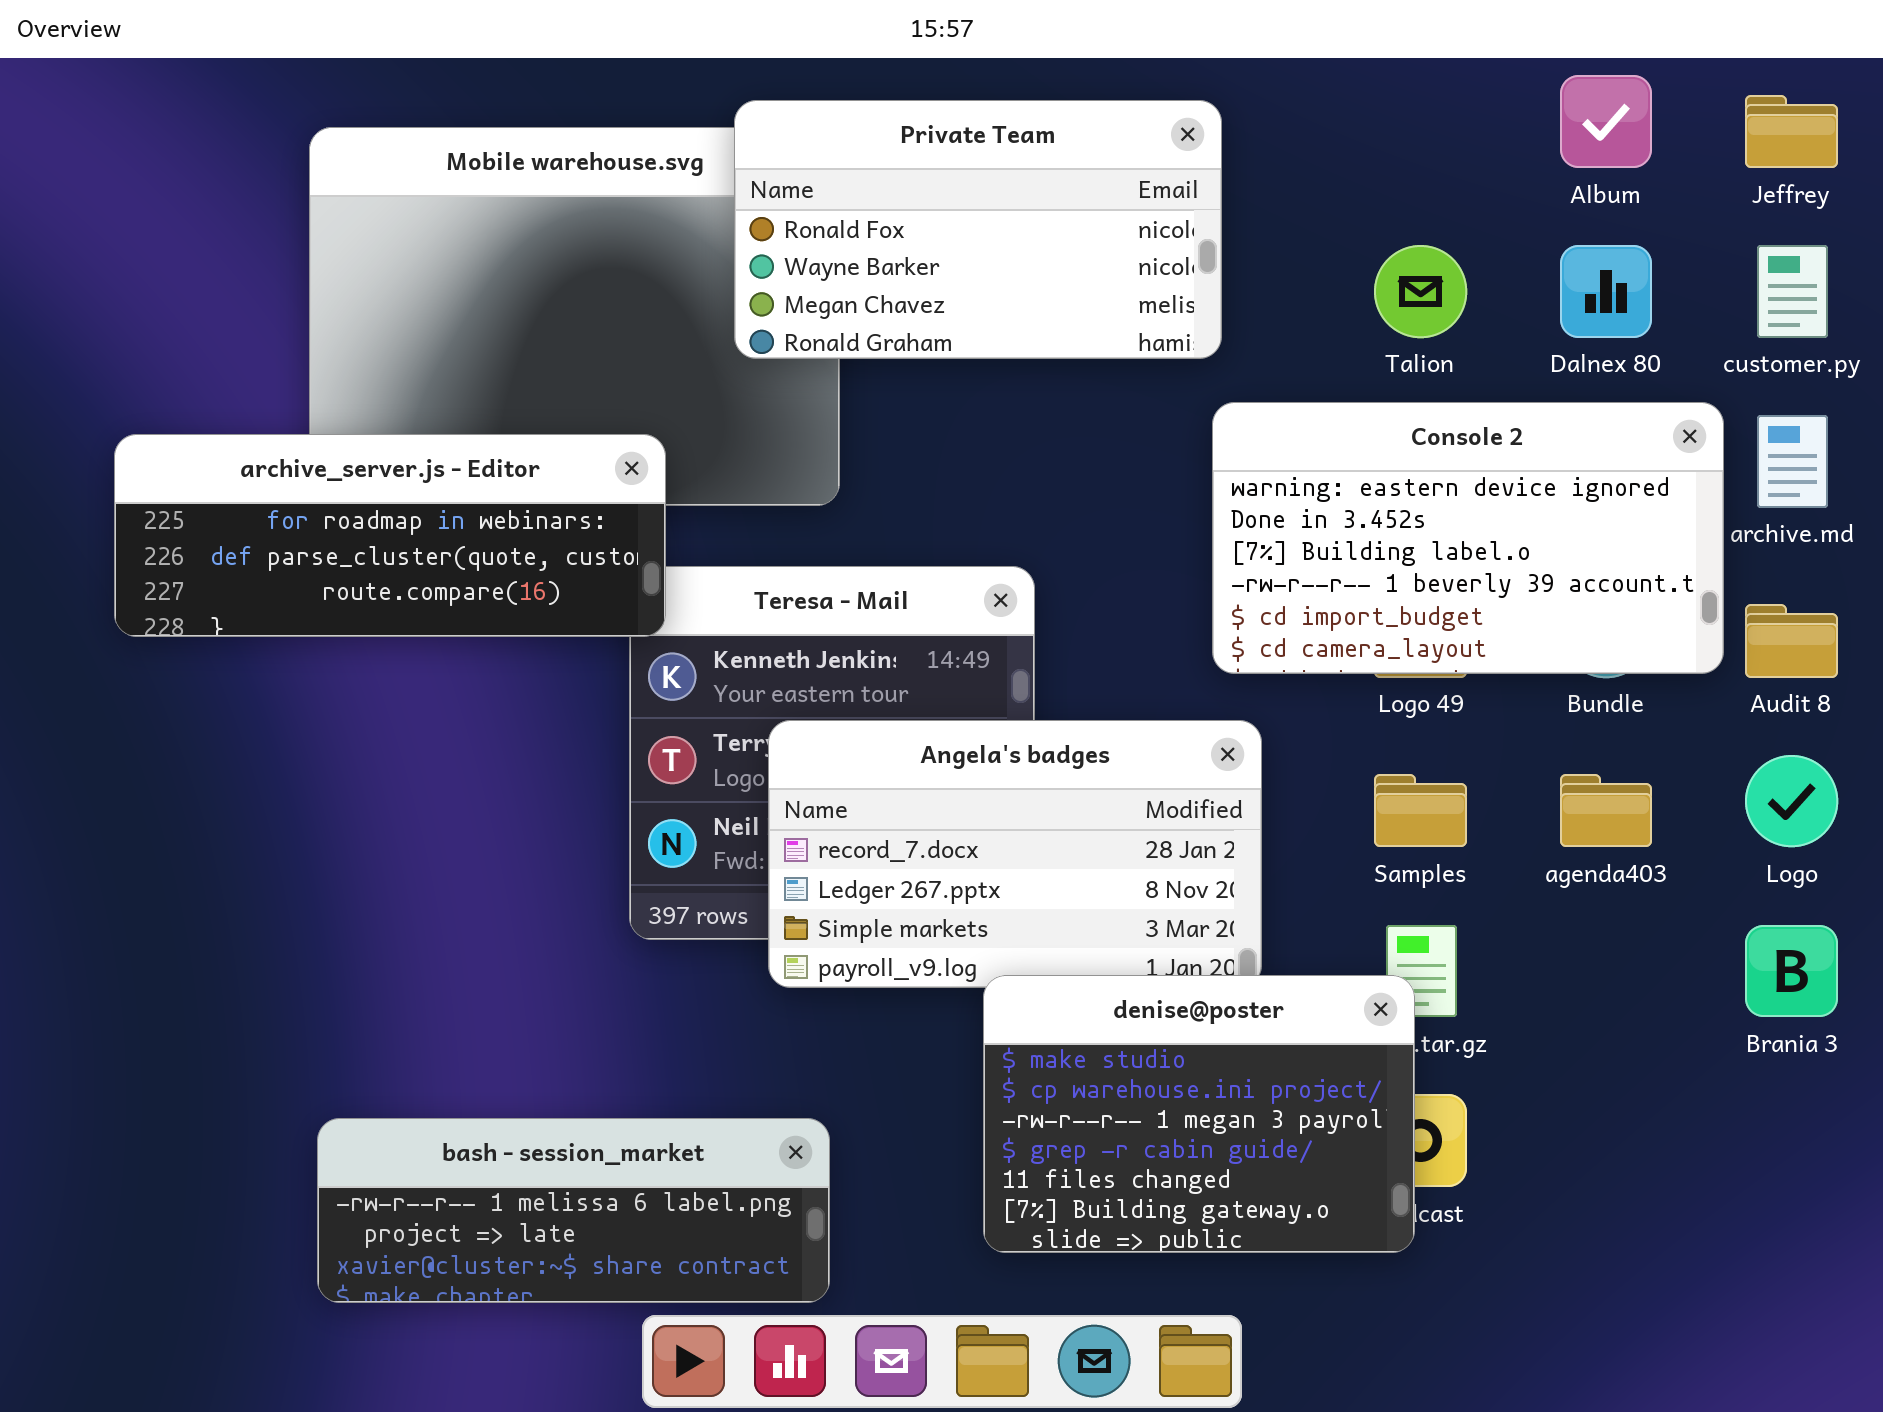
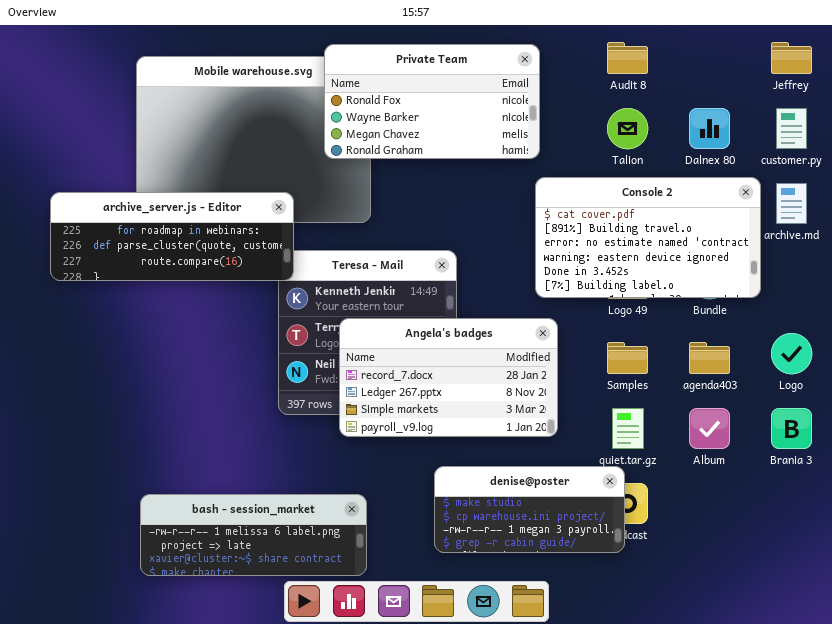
Album: [1560,75,1652,168] -> [689,408,730,449], moved
Console 2: [1212,402,1724,674] -> [535,177,761,298], scrolled up 3 rows
Audit 8: [1745,604,1838,678] -> [607,42,648,74], moved
denise@poster: [983,975,1415,1253] -> [434,466,625,553], resized

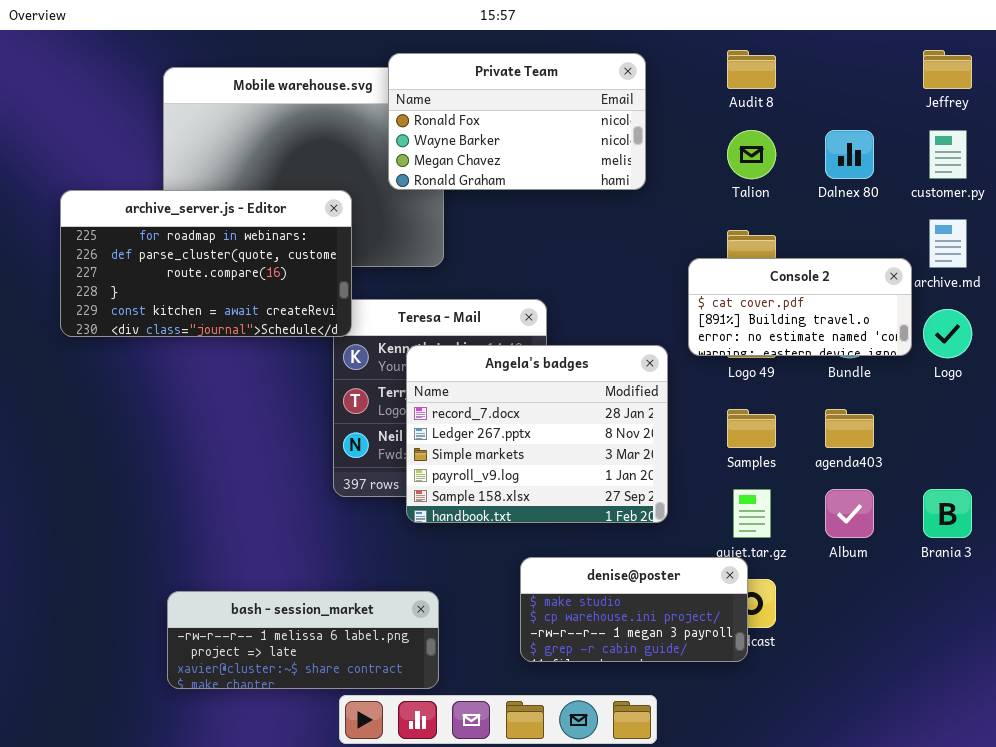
Console 2: [535,177,761,298] -> [688,258,912,356], resized
archive_server.js - Editor: [50,192,294,281] -> [60,190,352,337], resized
Angela's badges: [339,318,558,437] -> [406,345,668,523], resized
Logo: [771,333,812,374] -> [923,309,972,358], moved

